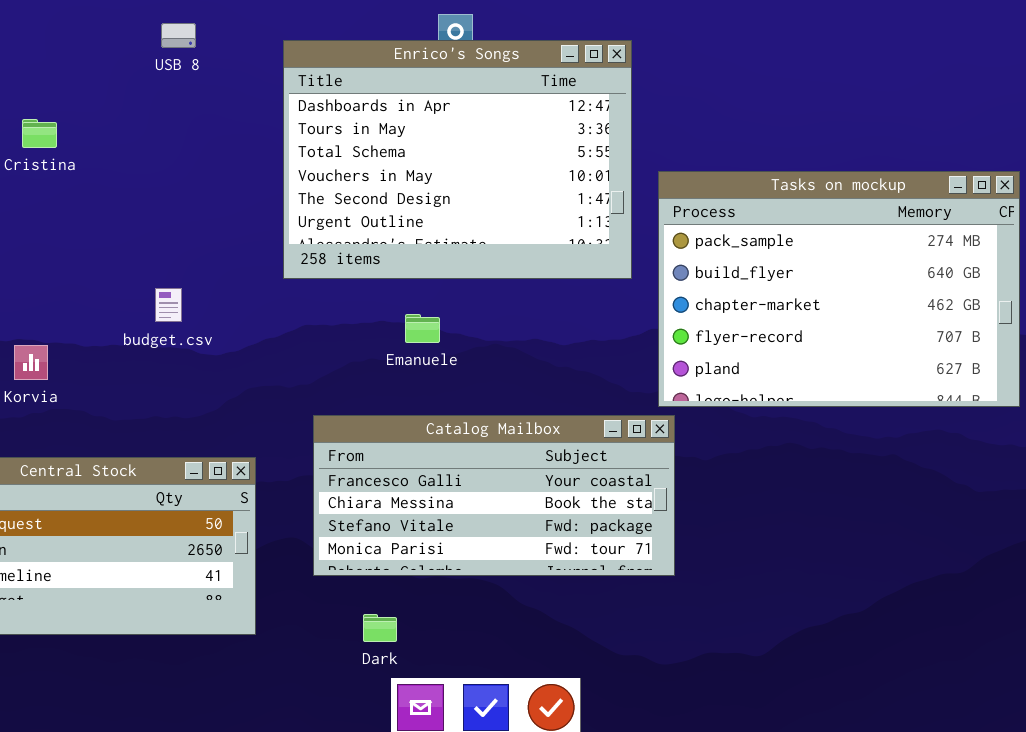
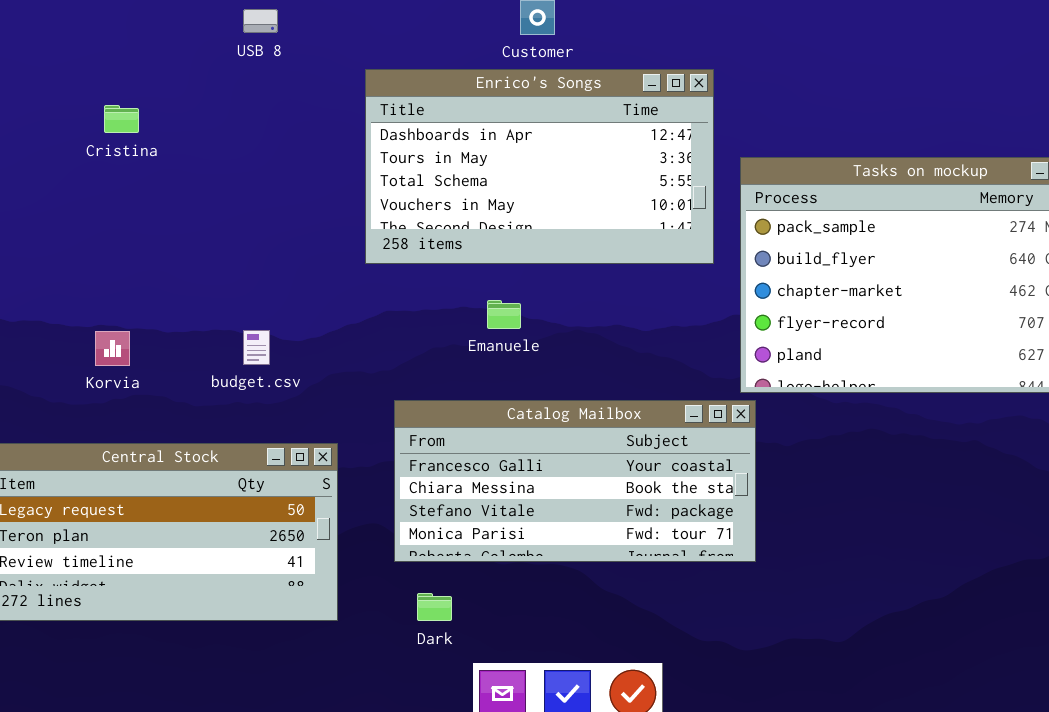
Enrico's Songs: [283,40,632,279] -> [365,69,714,264], resized
budget.csv: [155,288,182,322] -> [243,330,270,365], moved
Dark: [363,614,397,642] -> [417,593,452,621], moved

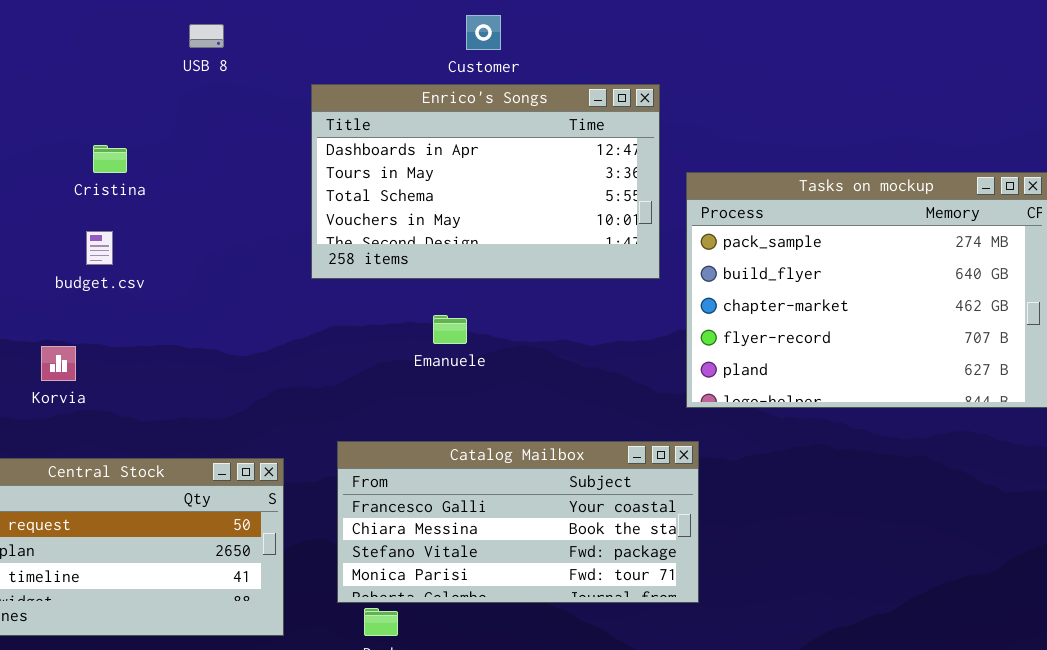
Cristina: [104,105,139,133] -> [93,145,127,173], moved
budget.csv: [243,330,270,365] -> [86,231,113,265], moved
Catalog Mailbox: [394,400,756,562] -> [337,441,699,603], moved

